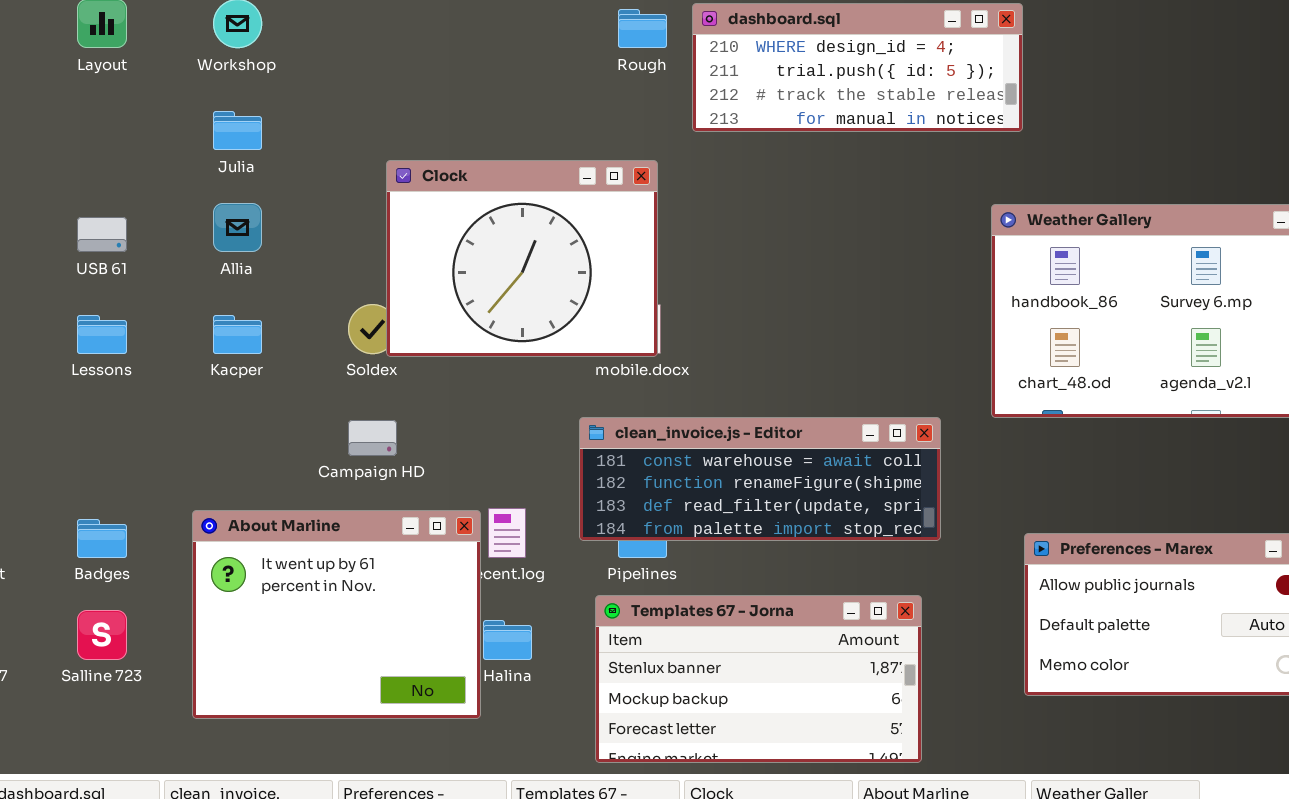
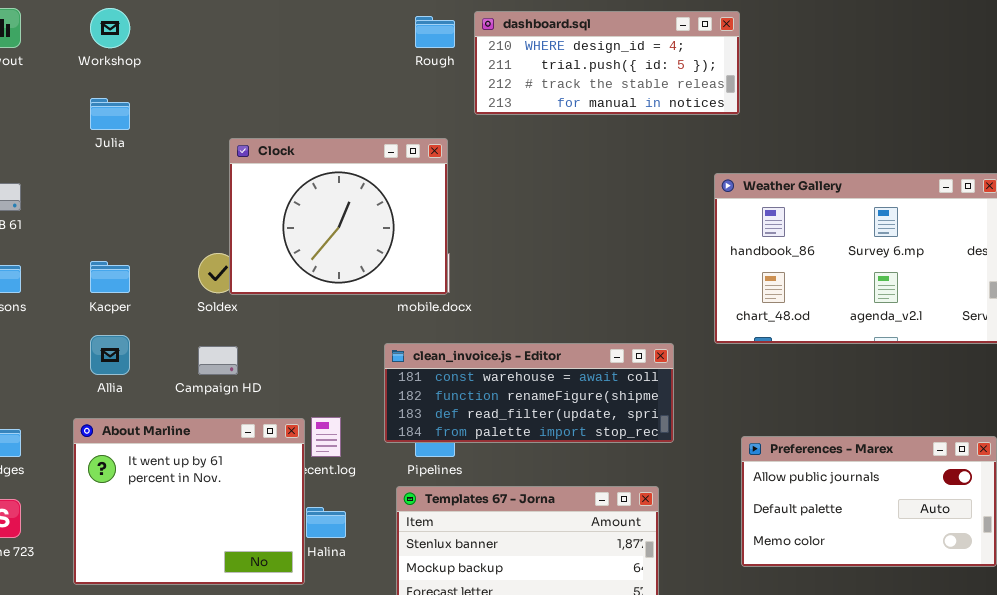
Allia: [213,203,262,252] -> [90,335,130,375], moved

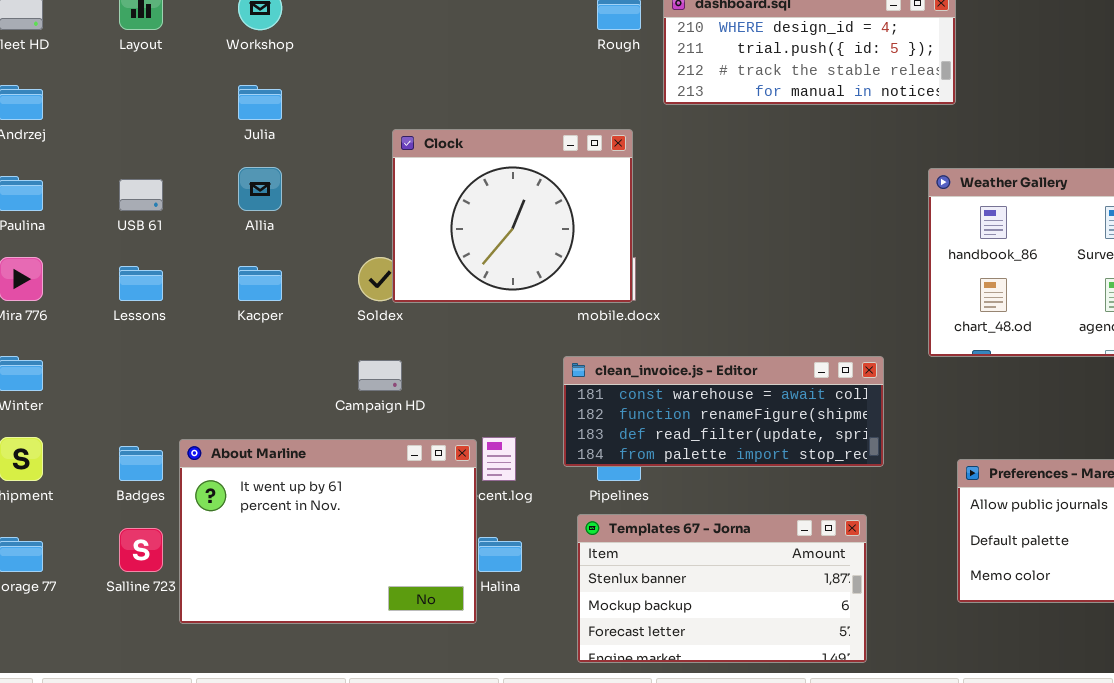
Allia: [90,335,130,375] -> [238,167,282,211], moved
About Marline: [73,418,305,585] -> [179,439,477,624], resized

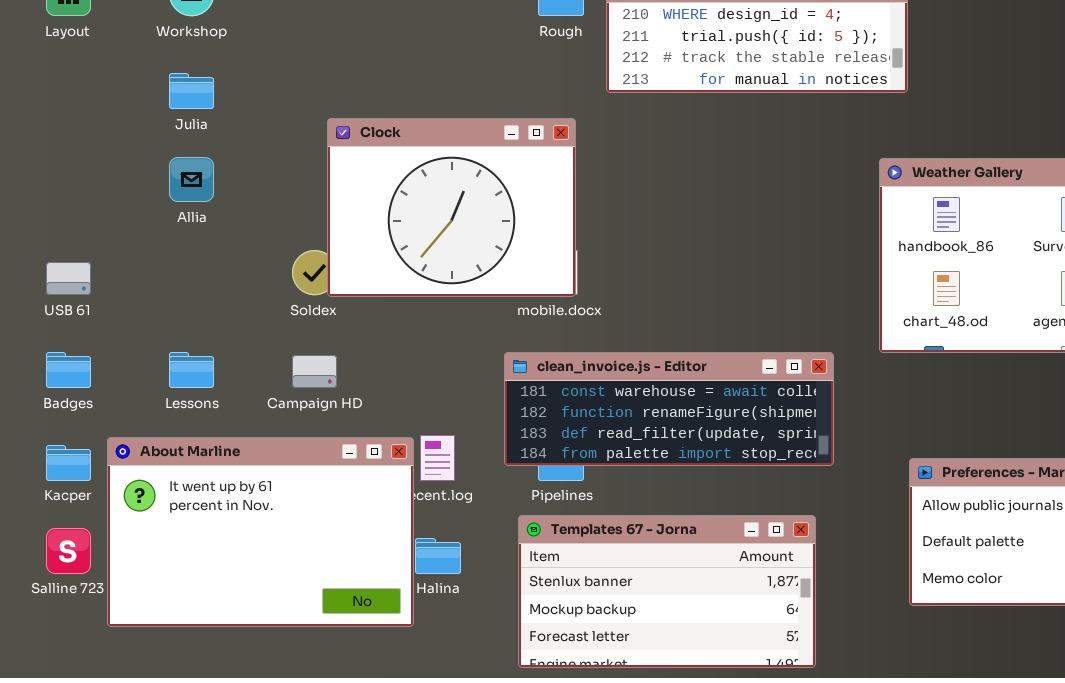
USB 61: [119,179,163,211] -> [46,262,91,295], moved
Lessons: [119,266,163,301] -> [169,352,214,388], moved
Kacper: [238,266,282,301] -> [46,445,91,481], moved
Badges: [119,446,163,481] -> [46,352,91,388], moved

